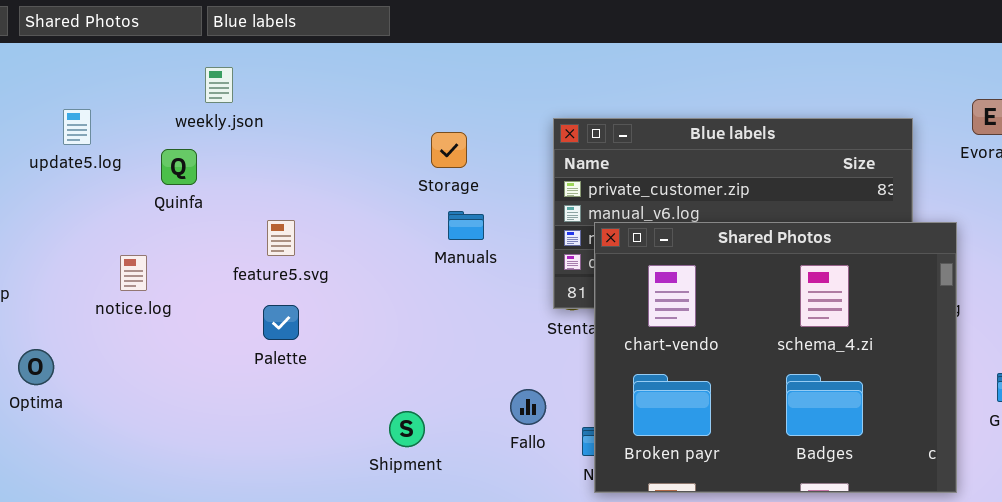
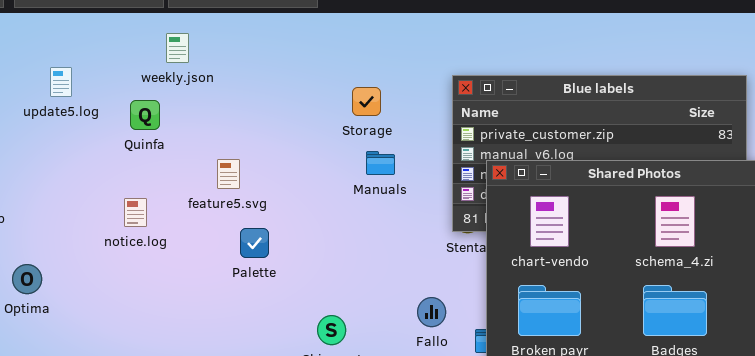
notice.log: [120,255,147,291] -> [124,198,147,227], moved
Palette: [263,305,299,340] -> [240,228,269,258], moved

